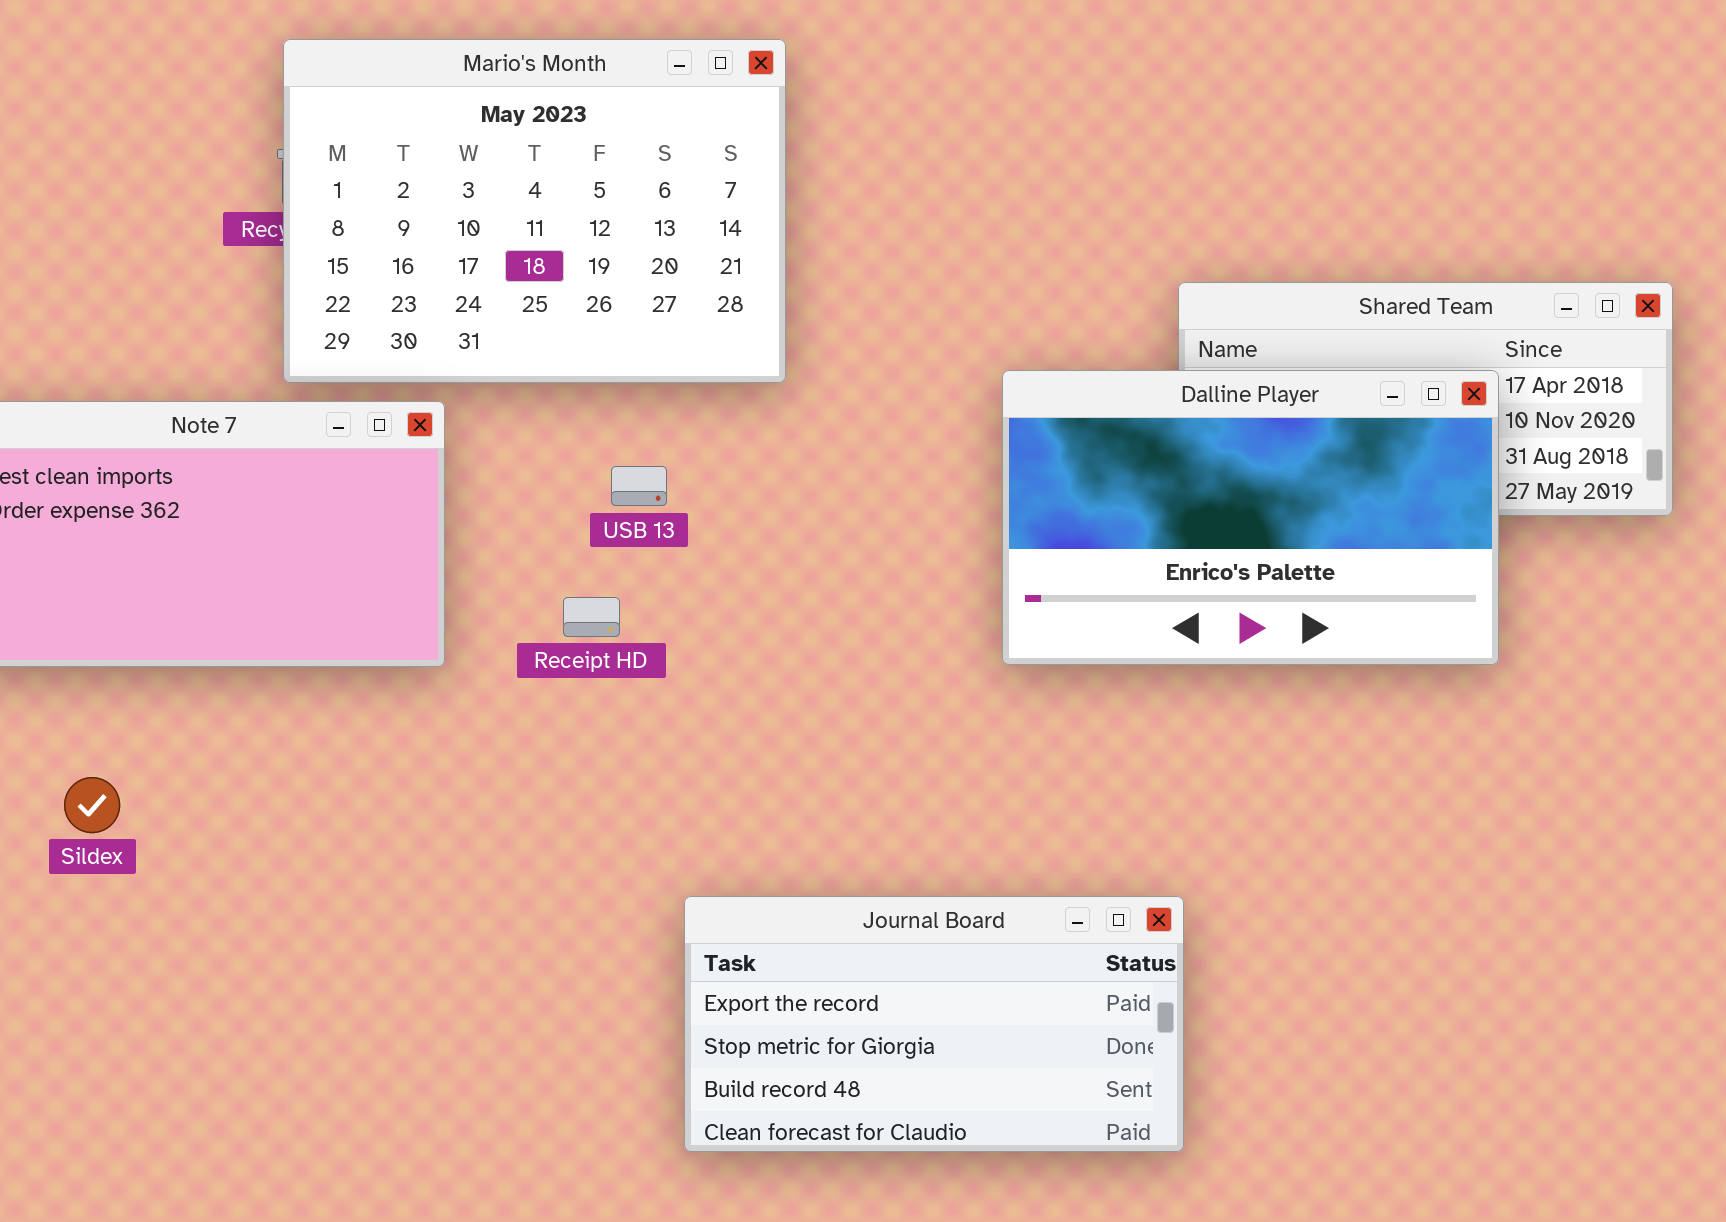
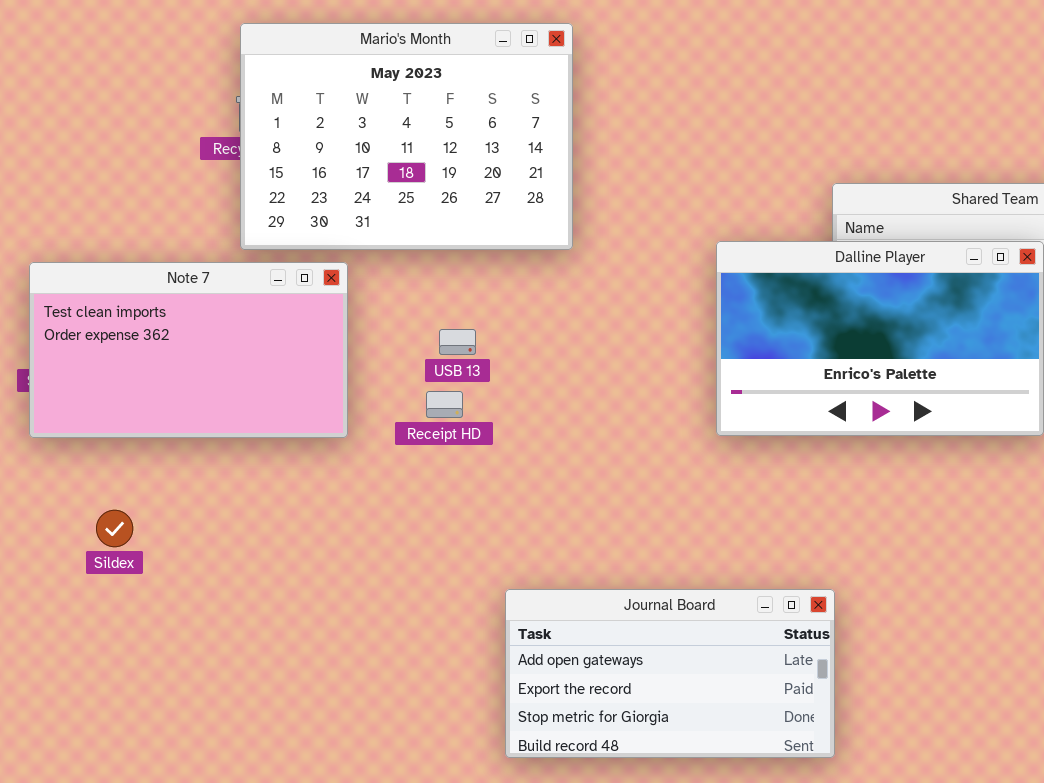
USB 13: [611,466,667,506] -> [439,329,476,355], moved
Journal Board: [684,896,1184,1152] -> [505,589,835,758], scrolled up 1 row

